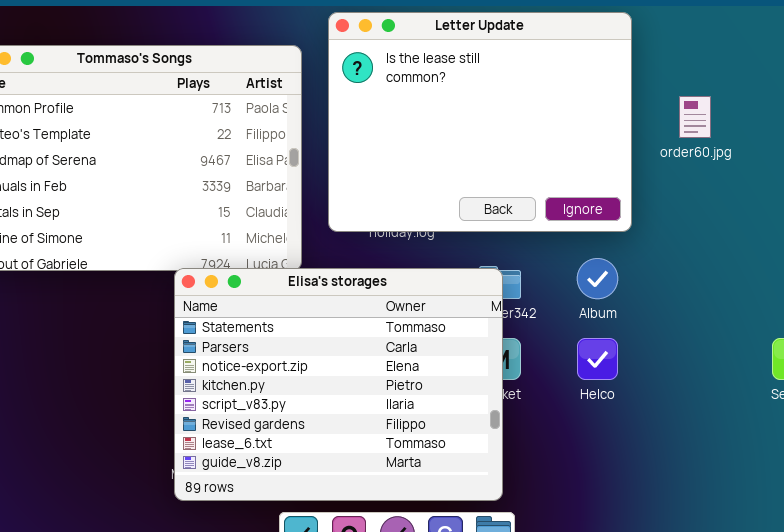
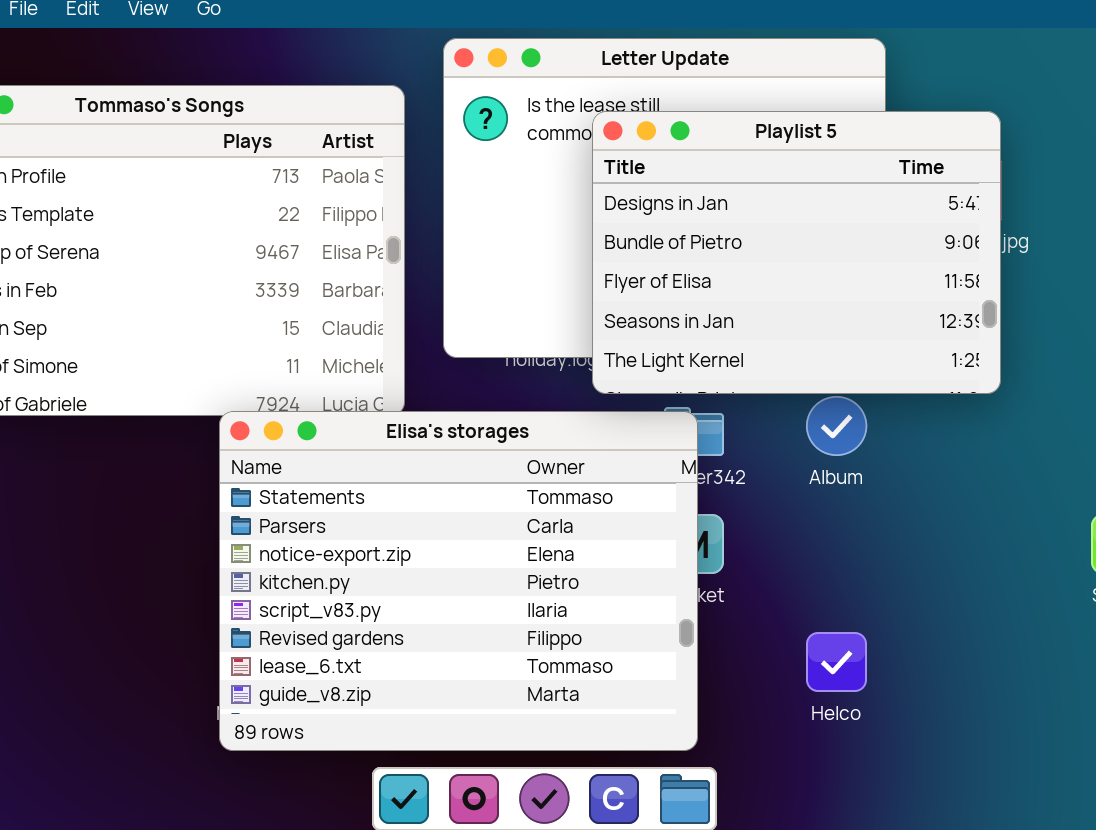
Playlist 5: none -> [592,111,1001,394], opened
Helco: [577,338,618,380] -> [806,632,867,692], moved

